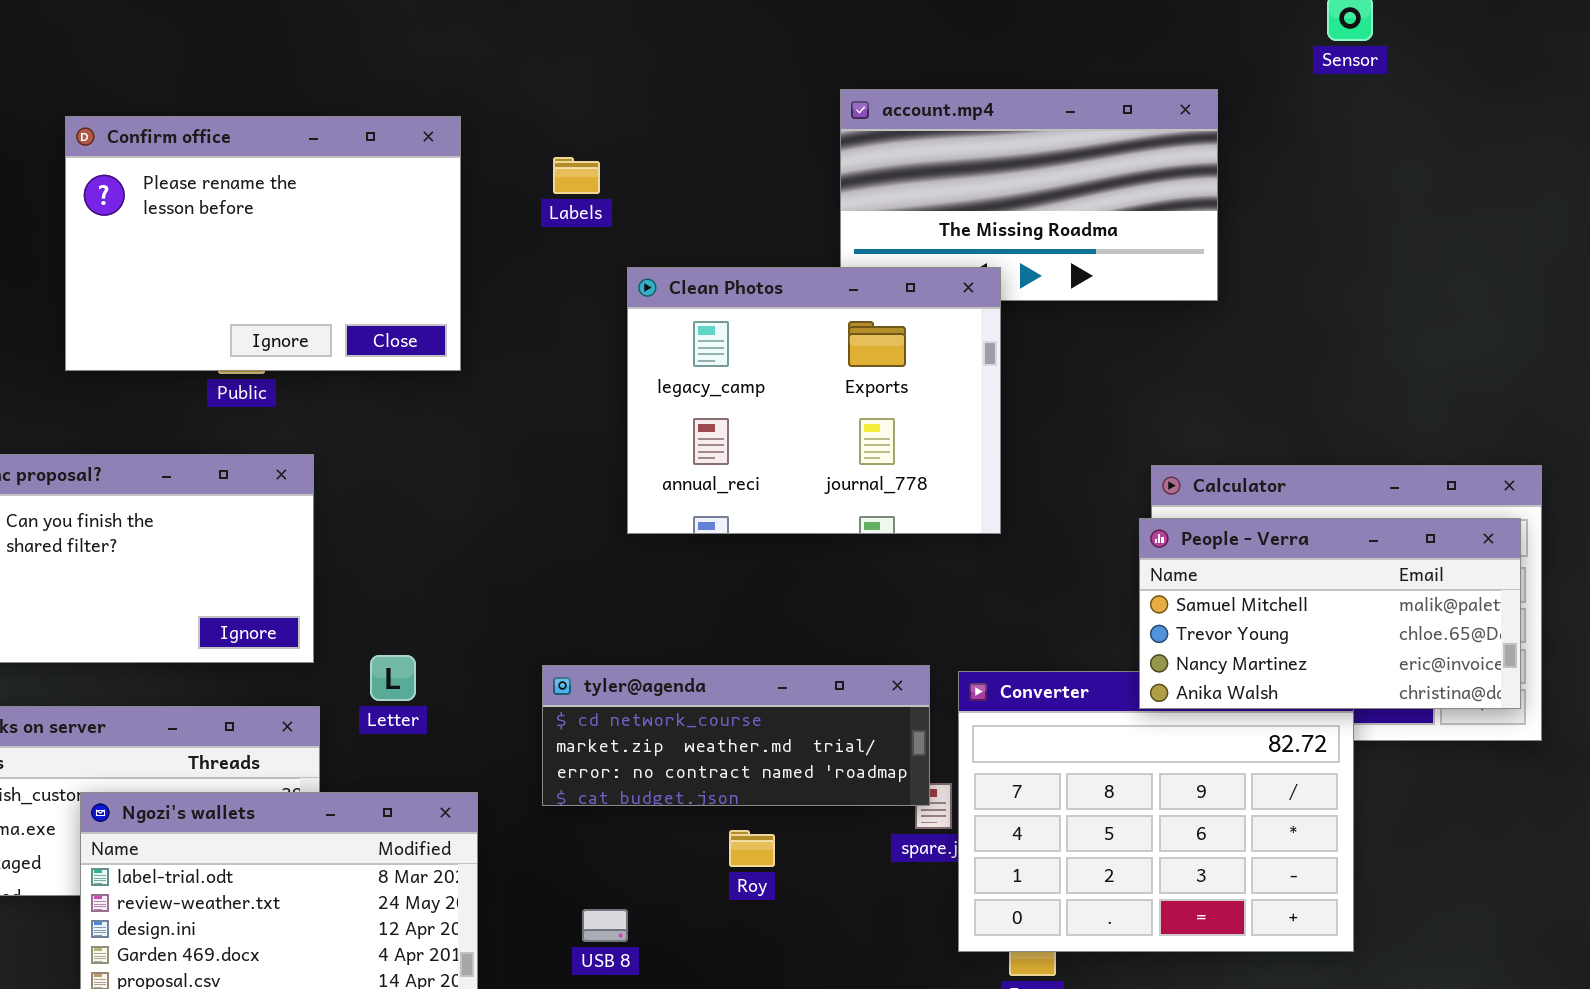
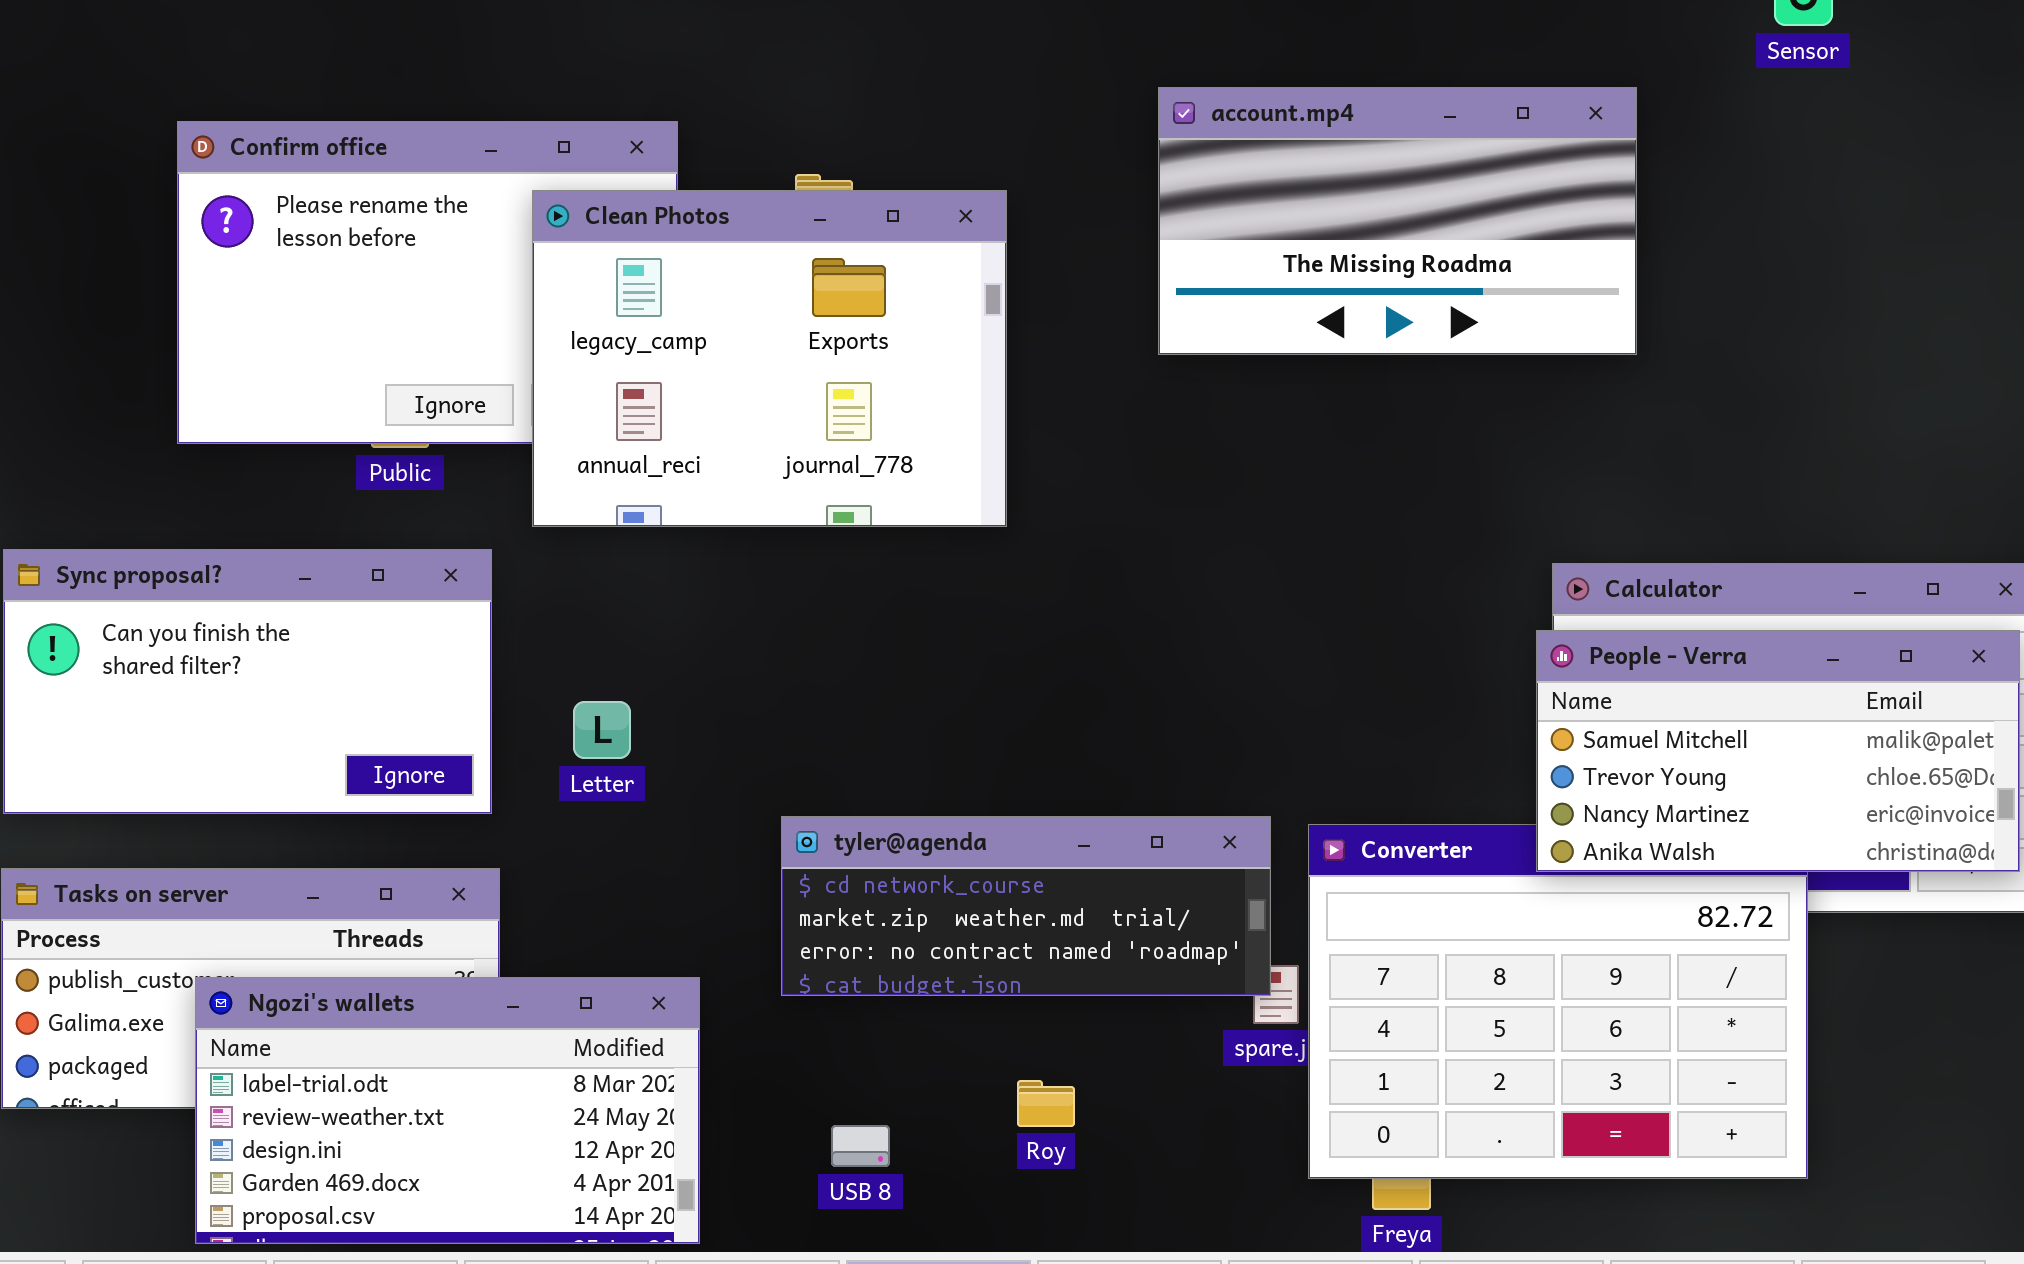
Clean Photos: [627,267,1001,534] -> [532,190,1007,527], moved
Letter: [370,655,416,701] -> [573,701,631,759], moved
Roy: [729,830,775,867] -> [1017,1080,1075,1127], moved

